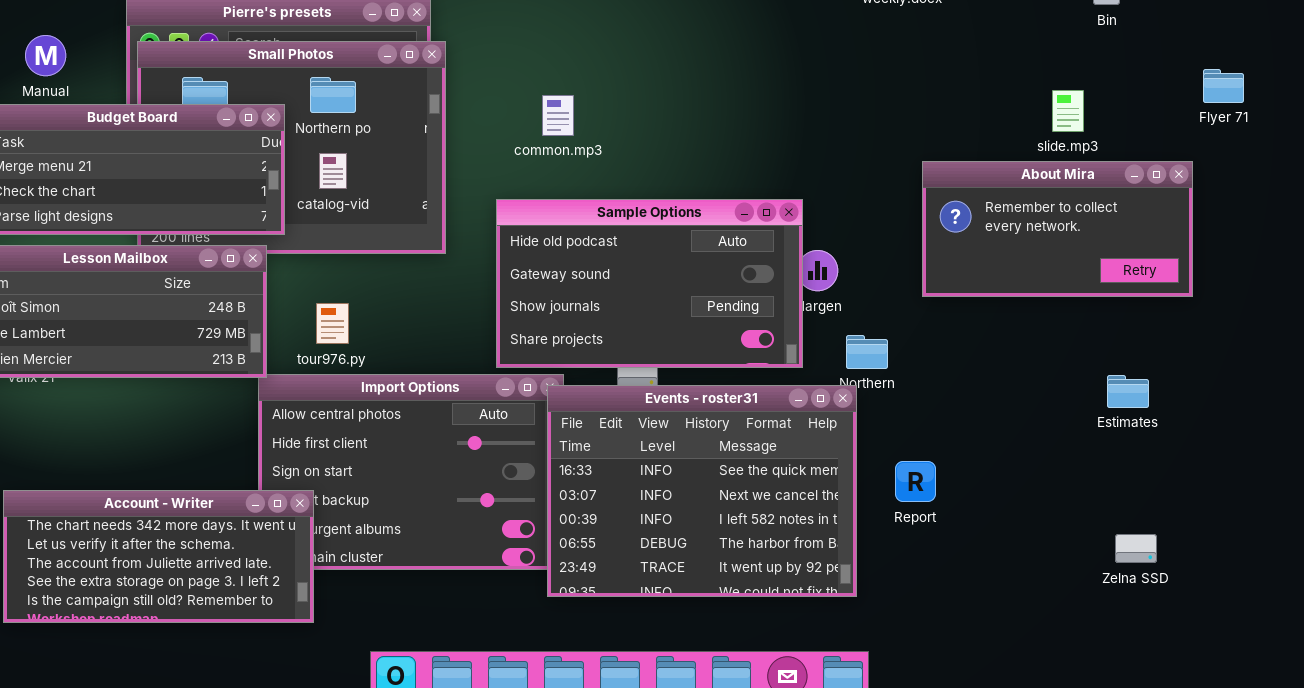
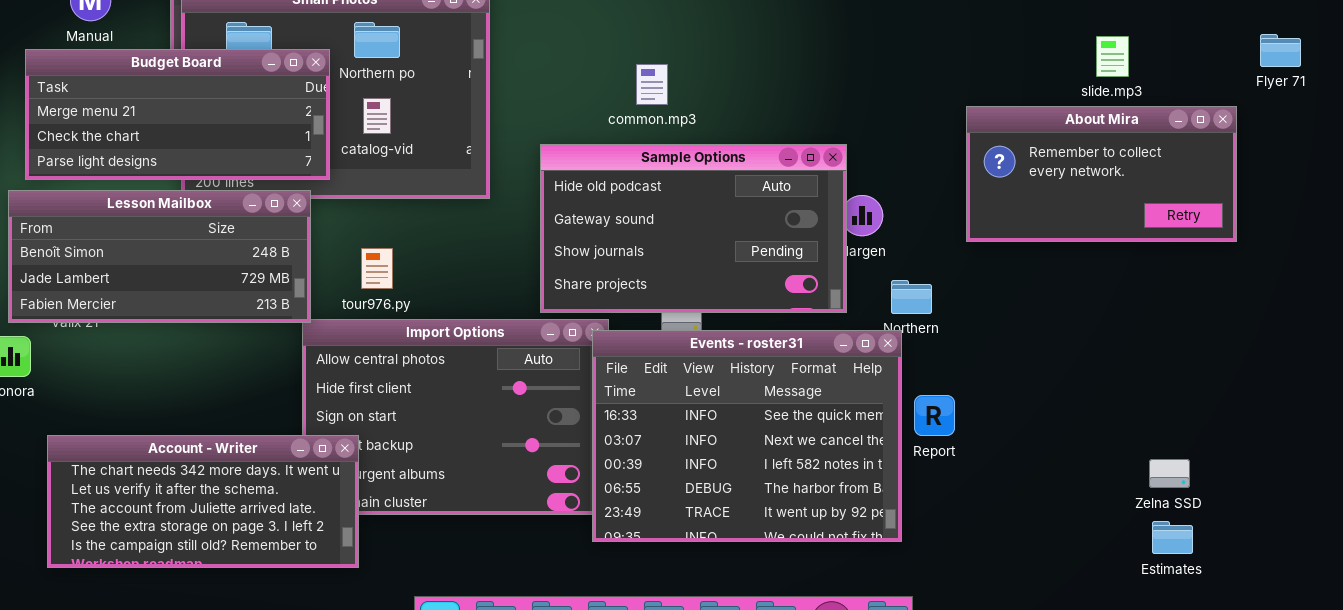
Flyer 71: [1203,69,1244,103] -> [1260,34,1301,67], moved
common.mp3: [542,95,574,136] -> [636,64,668,105], moved
Estimates: [1107,375,1149,408] -> [1152,521,1193,554], moved
Report: [895,461,936,502] -> [914,395,955,436], moved
Zelna SSD: [1115,534,1157,563] -> [1149,459,1190,488], moved

